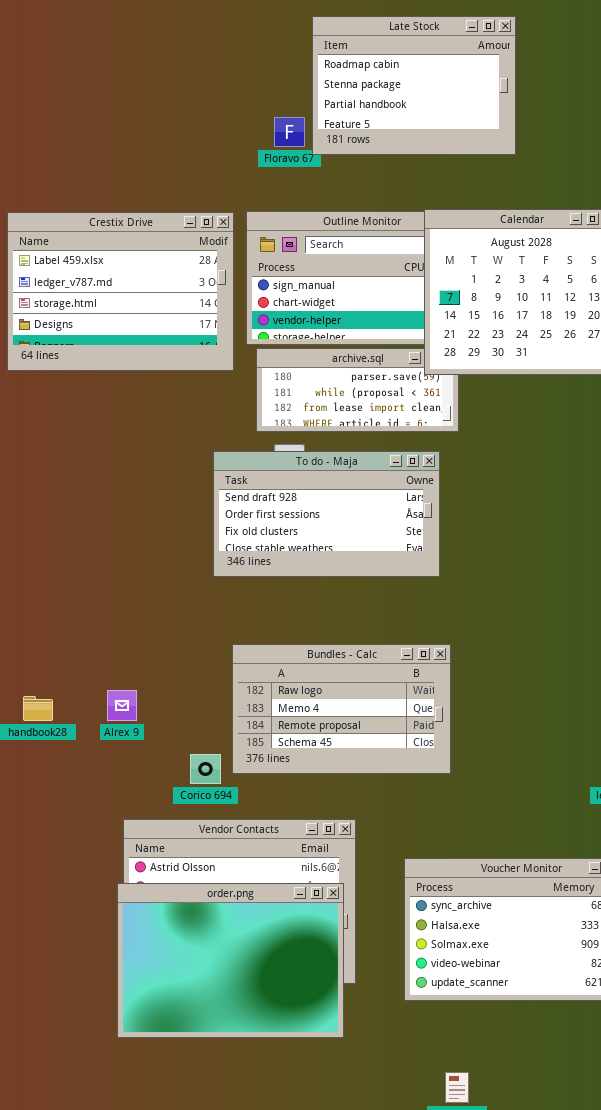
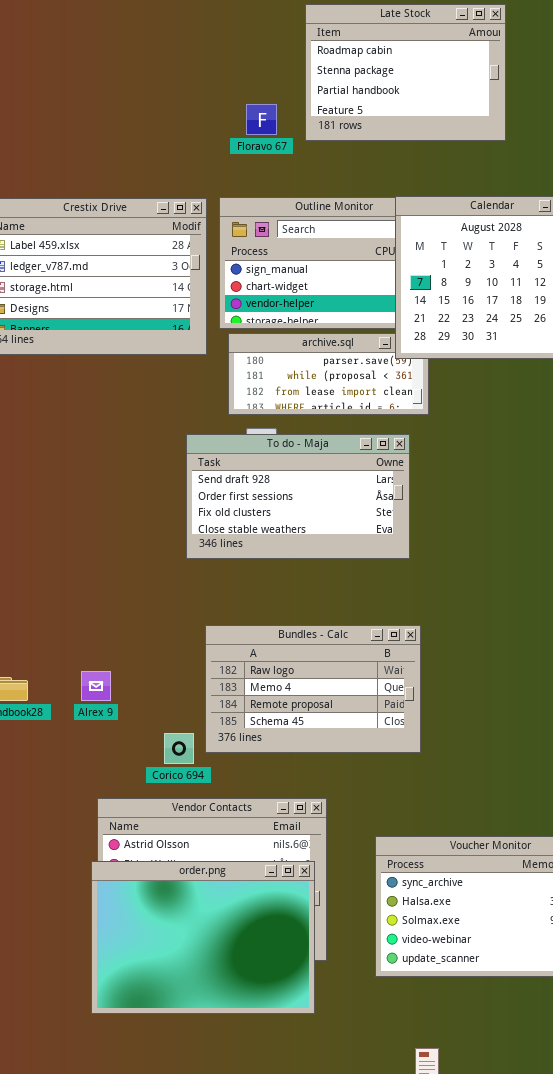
Late Stock: [312,16,516,155] -> [305,4,506,141], moved

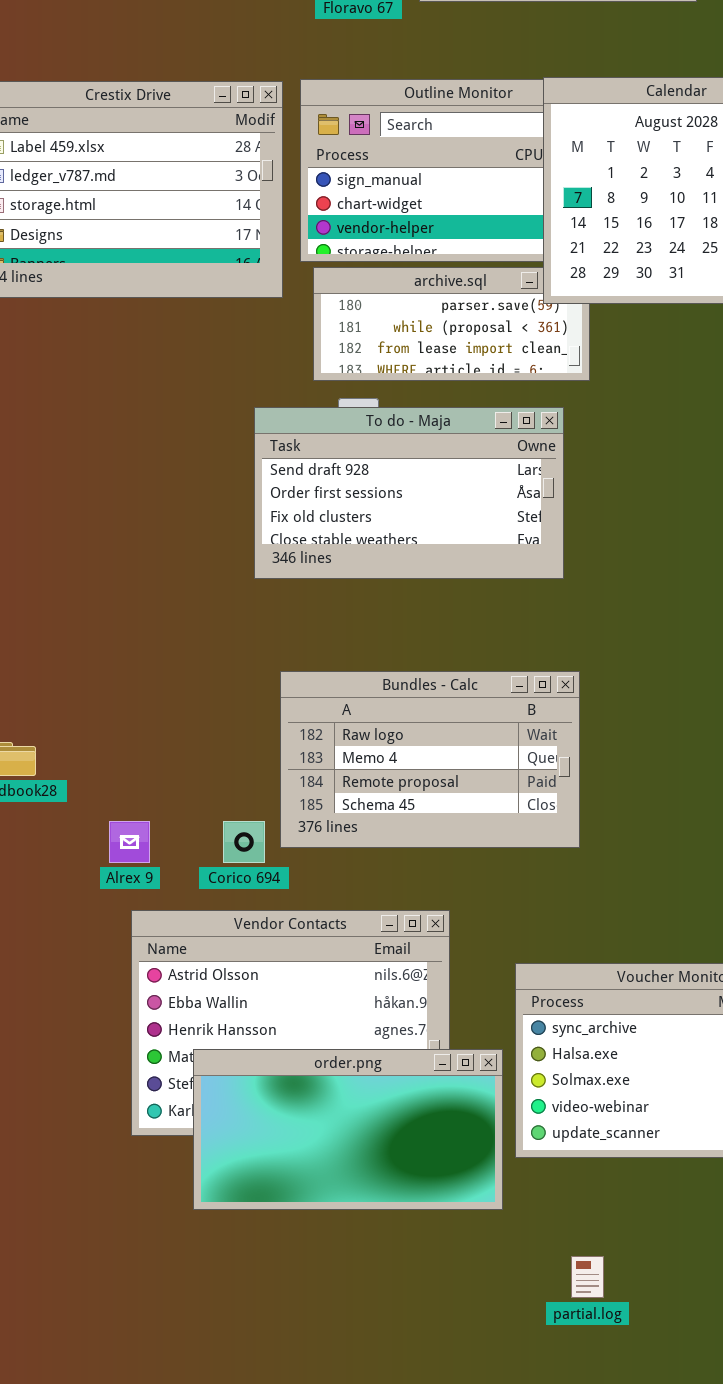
Alrex 9: [81,671,111,701] -> [109,821,150,863], moved
order.png: [91,861,315,1014] -> [193,1049,503,1210], moved, resized

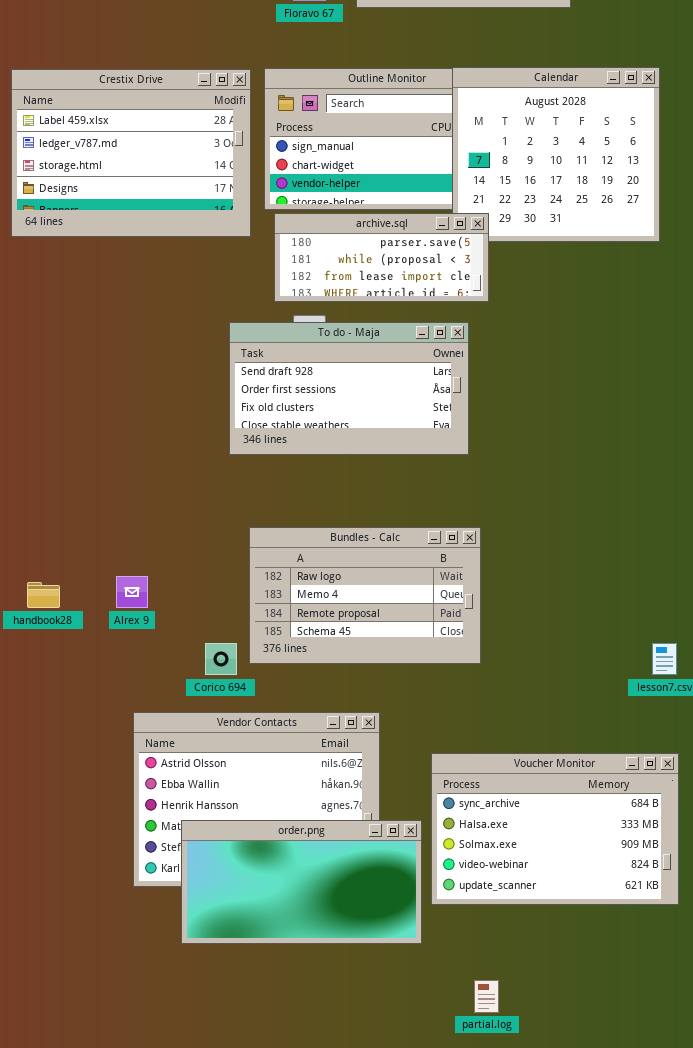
archive.sql: [313,267,590,381] -> [274,213,489,302], raised
Alrex 9: [109,821,150,863] -> [116,576,148,608], moved

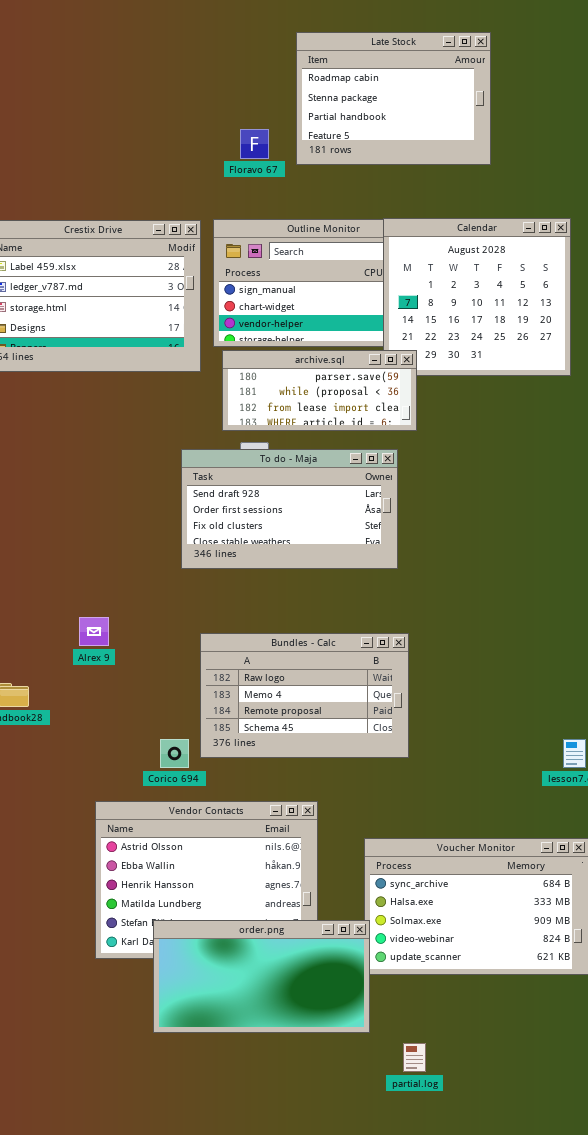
Alrex 9: [116,576,148,608] -> [79,617,109,646], moved
order.png: [181,820,422,944] -> [153,920,370,1033], moved

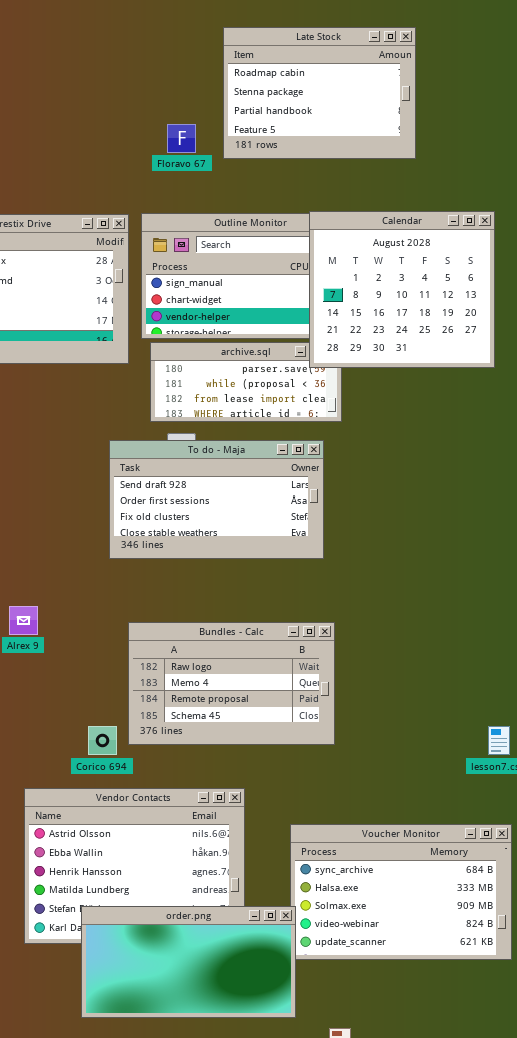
Calendar: [383,218,571,376] -> [309,211,495,368], raised

